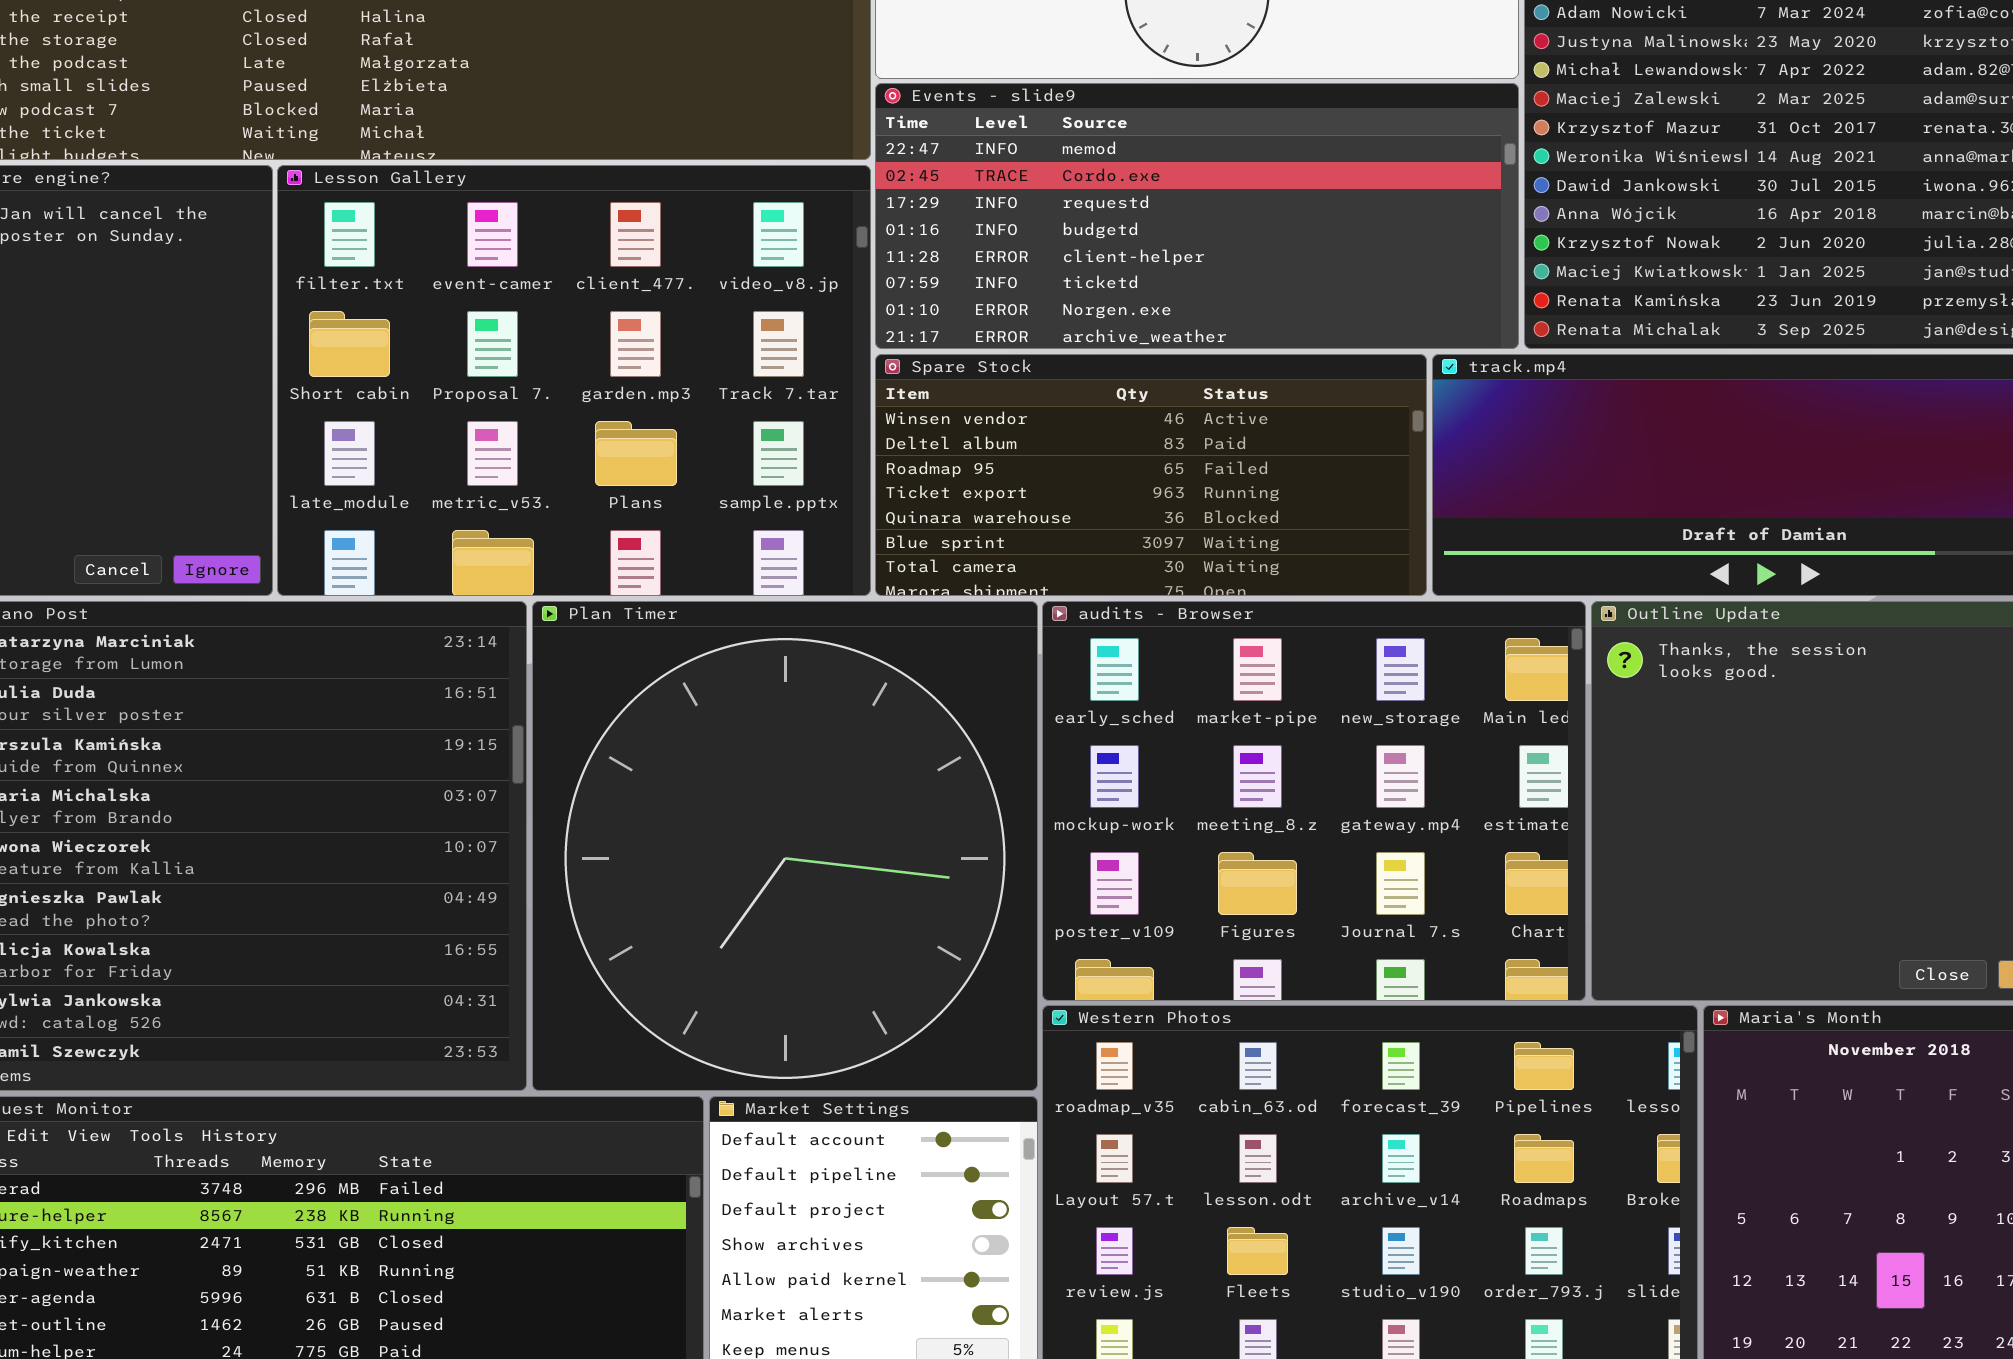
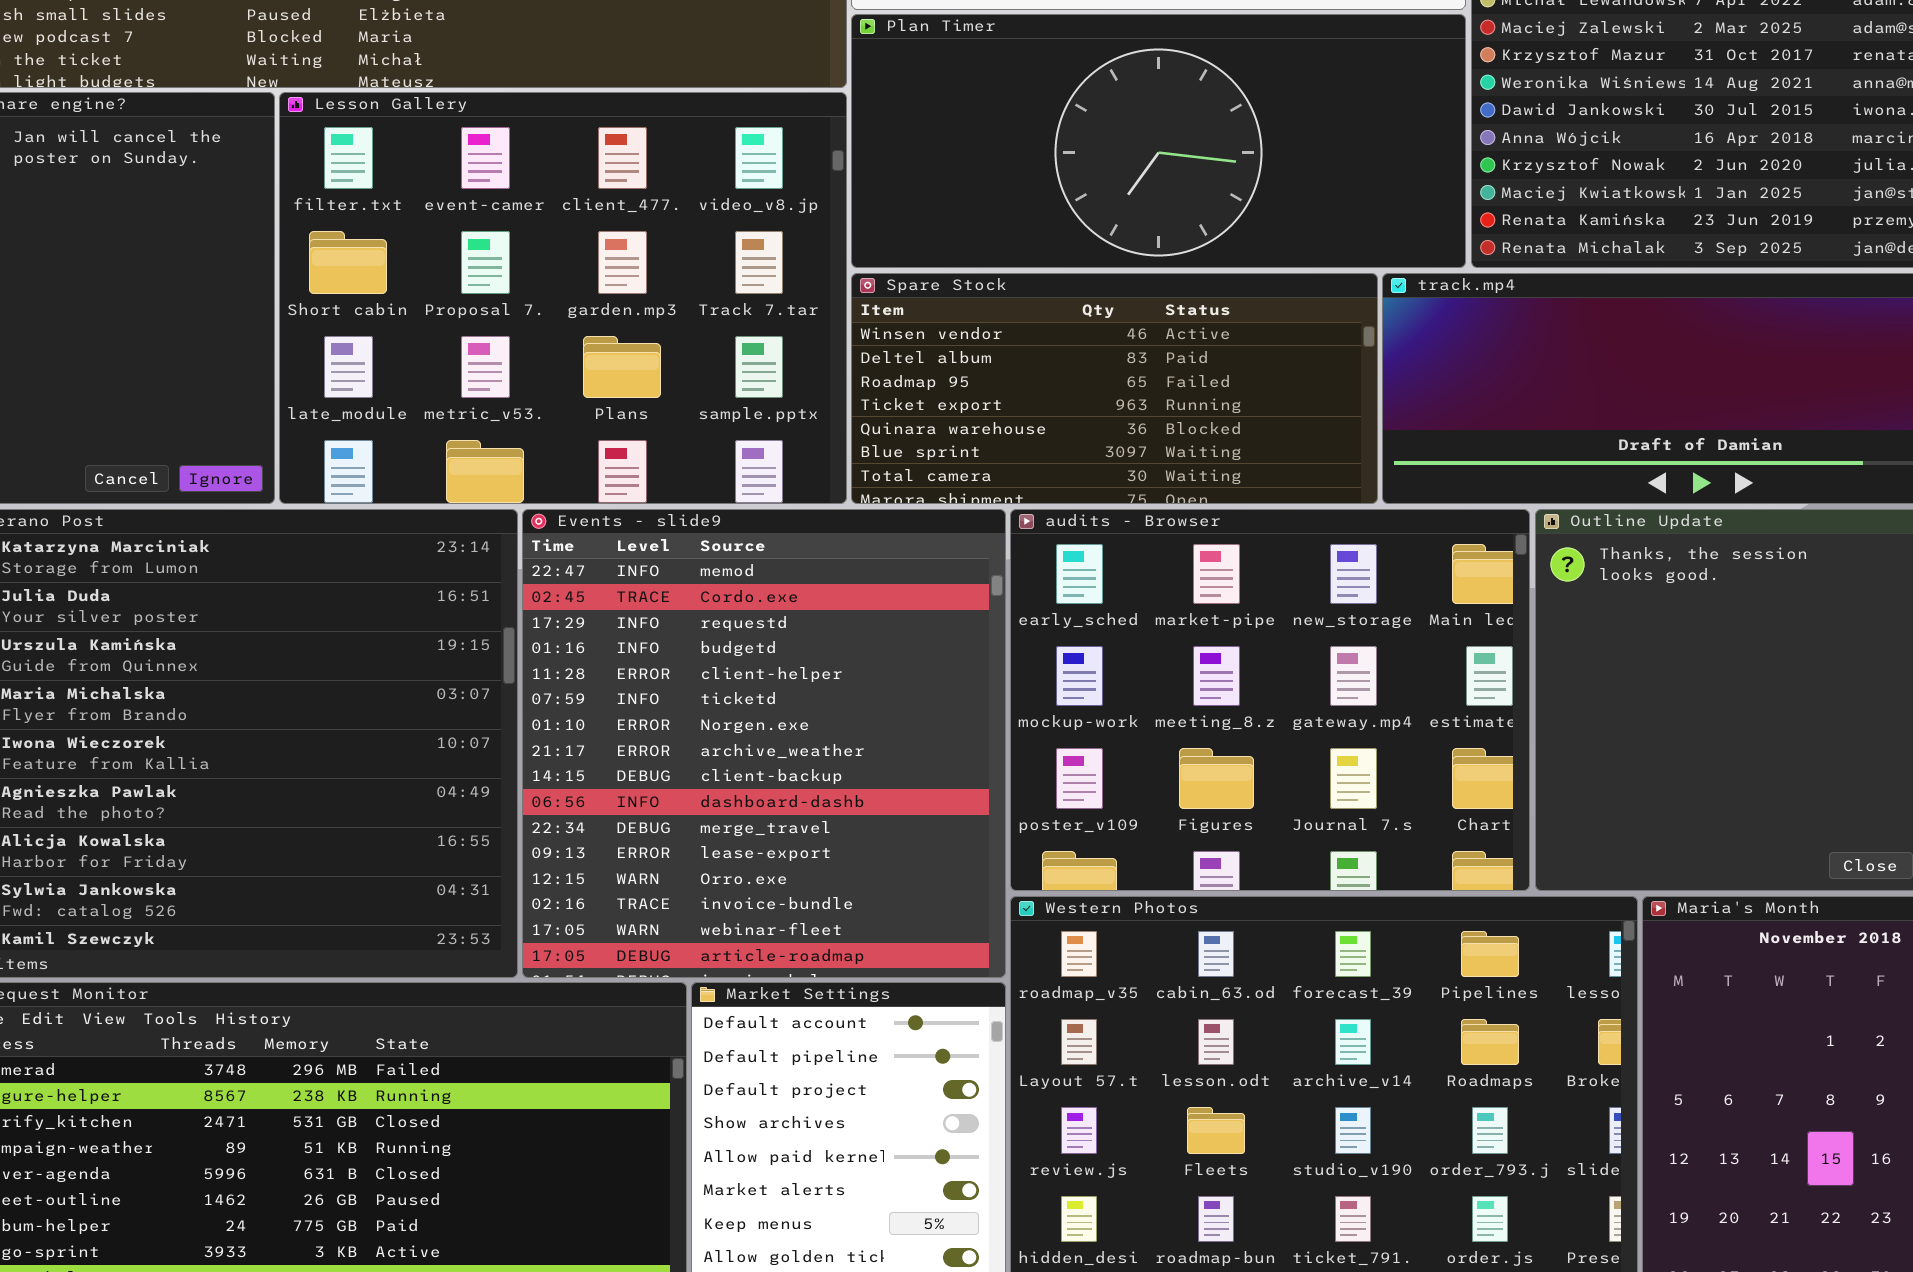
Events - slide9: [875,83,1519,349] -> [522,509,1006,978], moved, resized
Plan Timer: [532,601,1038,1091] -> [851,14,1466,268], moved, resized

